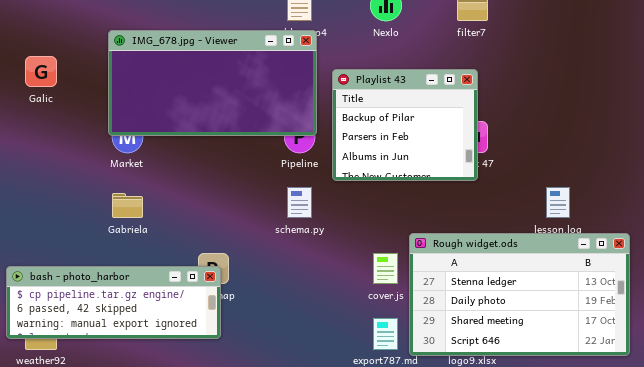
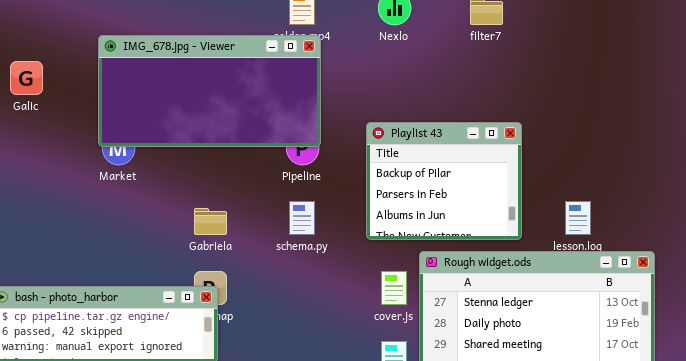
Playlist 43: [332,69,478,181] -> [366,122,522,240], moved
Gabriela: [112,193,143,218] -> [194,208,227,235], moved

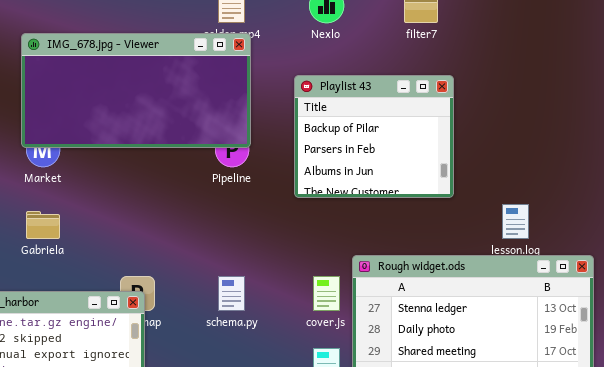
Playlist 43: [366,122,522,240] -> [294,75,454,198], moved
schema.py: [289,201,315,235] -> [218,276,245,311], moved
Gabriela: [194,208,227,235] -> [26,211,60,239], moved

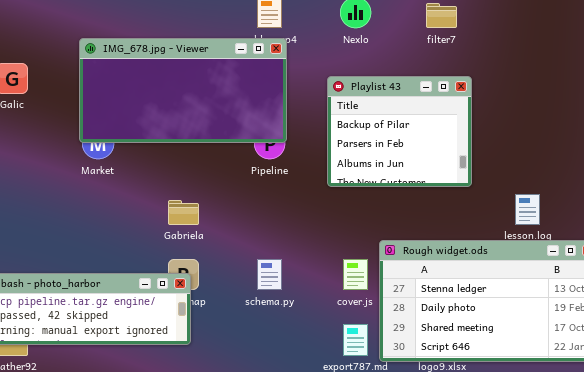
Gabriela: [26,211,60,239] -> [168,200,199,225], moved

